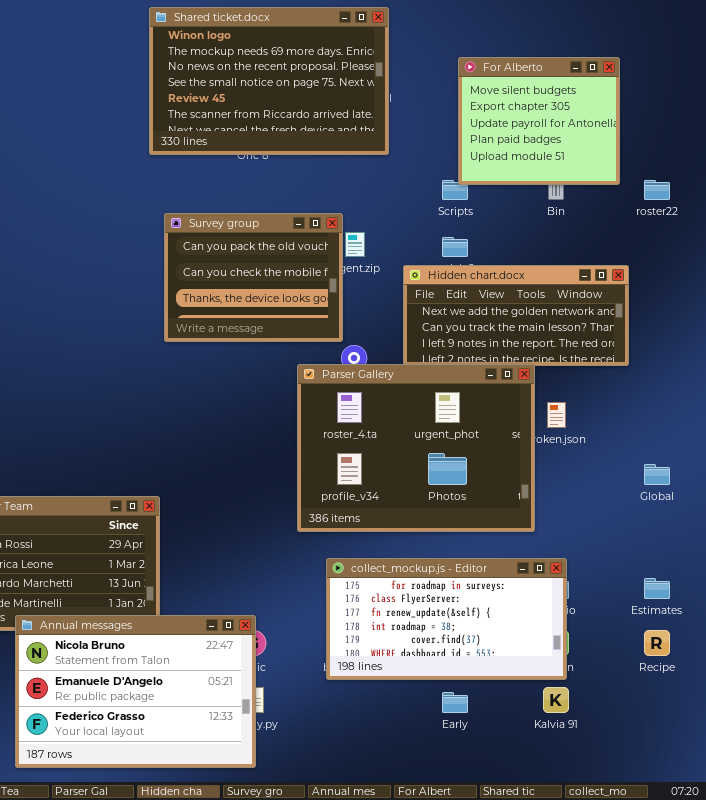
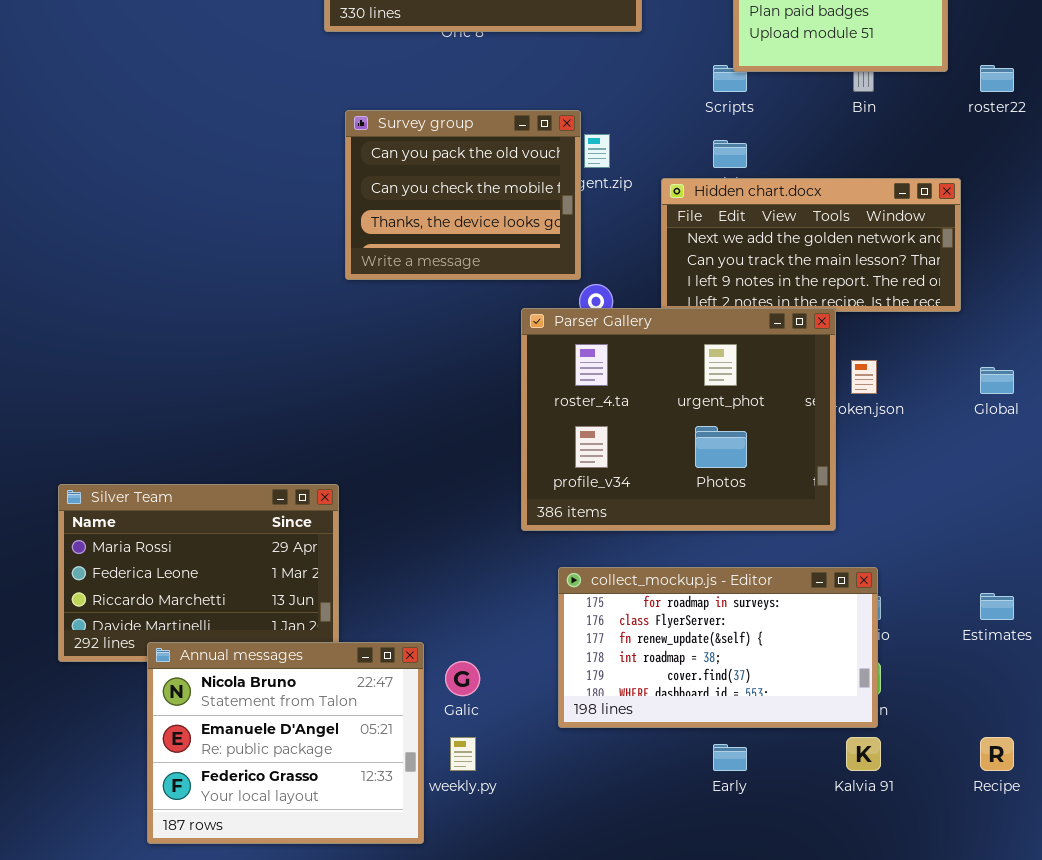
Global: [644,464,670,485] -> [980,367,1014,394], moved
Annual messages: [15,615,256,768] -> [147,642,424,844], resized
Recipe: [644,630,670,656] -> [980,737,1014,771], moved

